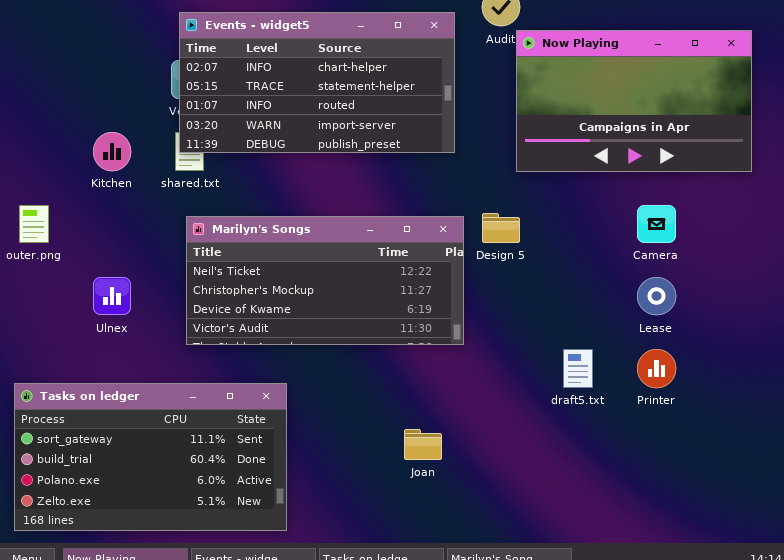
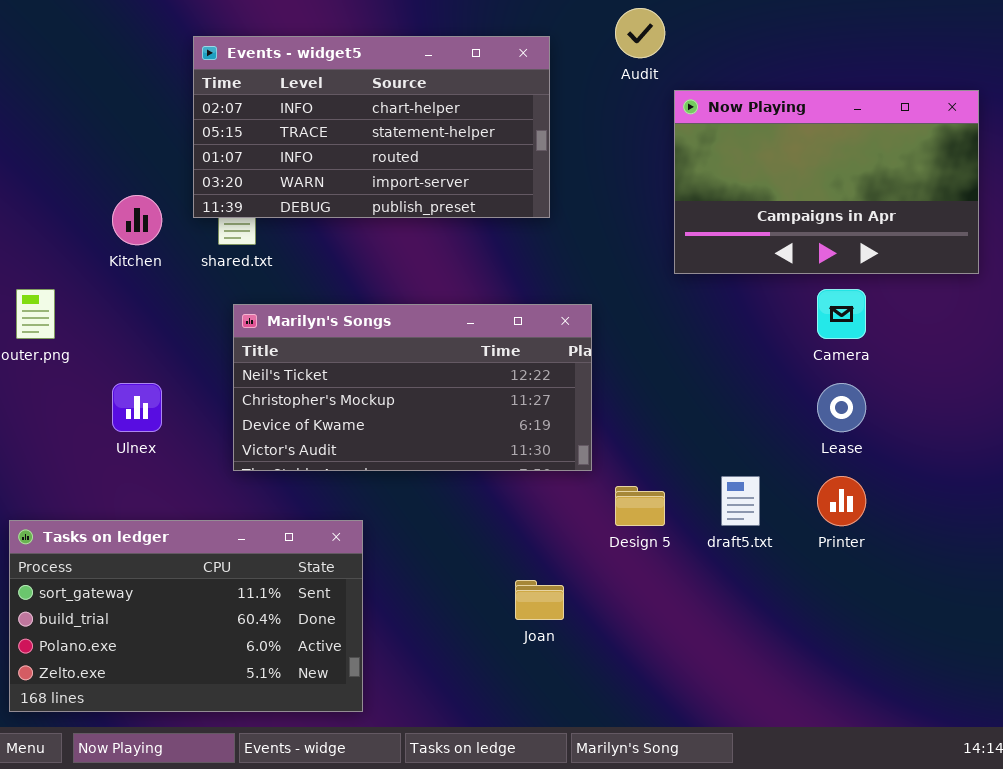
Events - widget5: [179,12,455,153] -> [193,36,550,218], moved
Now Playing: [516,30,752,172] -> [674,90,979,274], moved
Design 5: [482,213,520,243] -> [615,486,665,526], moved

